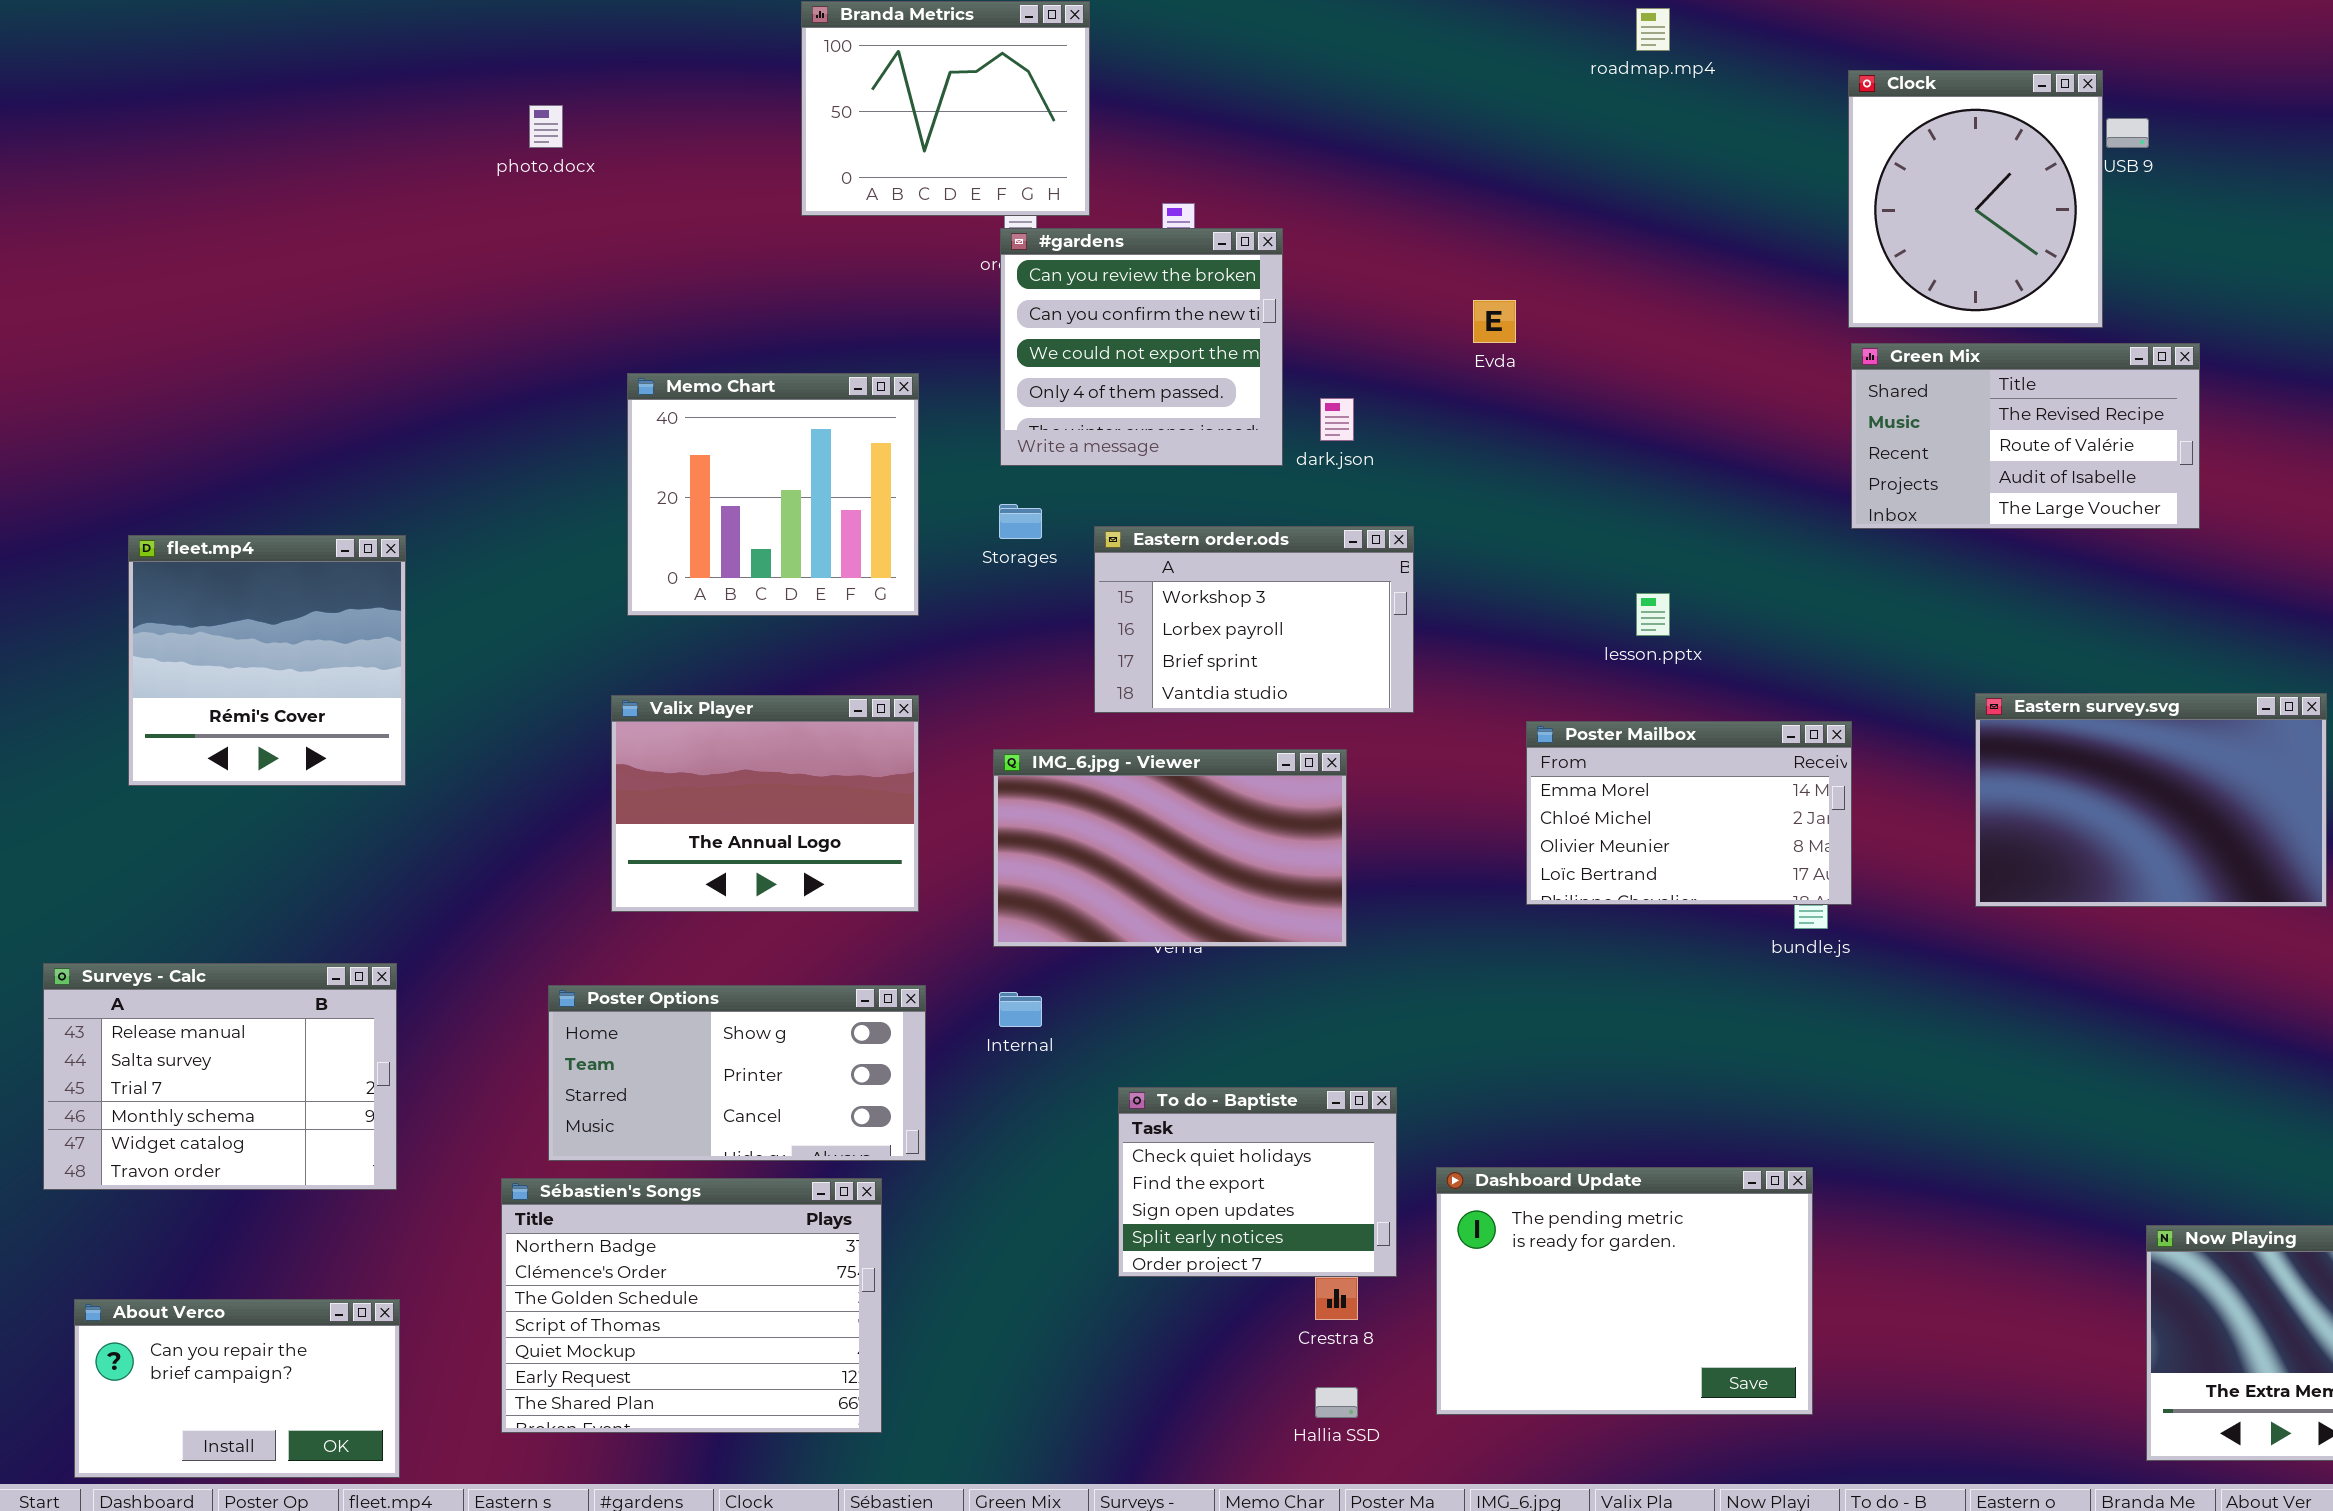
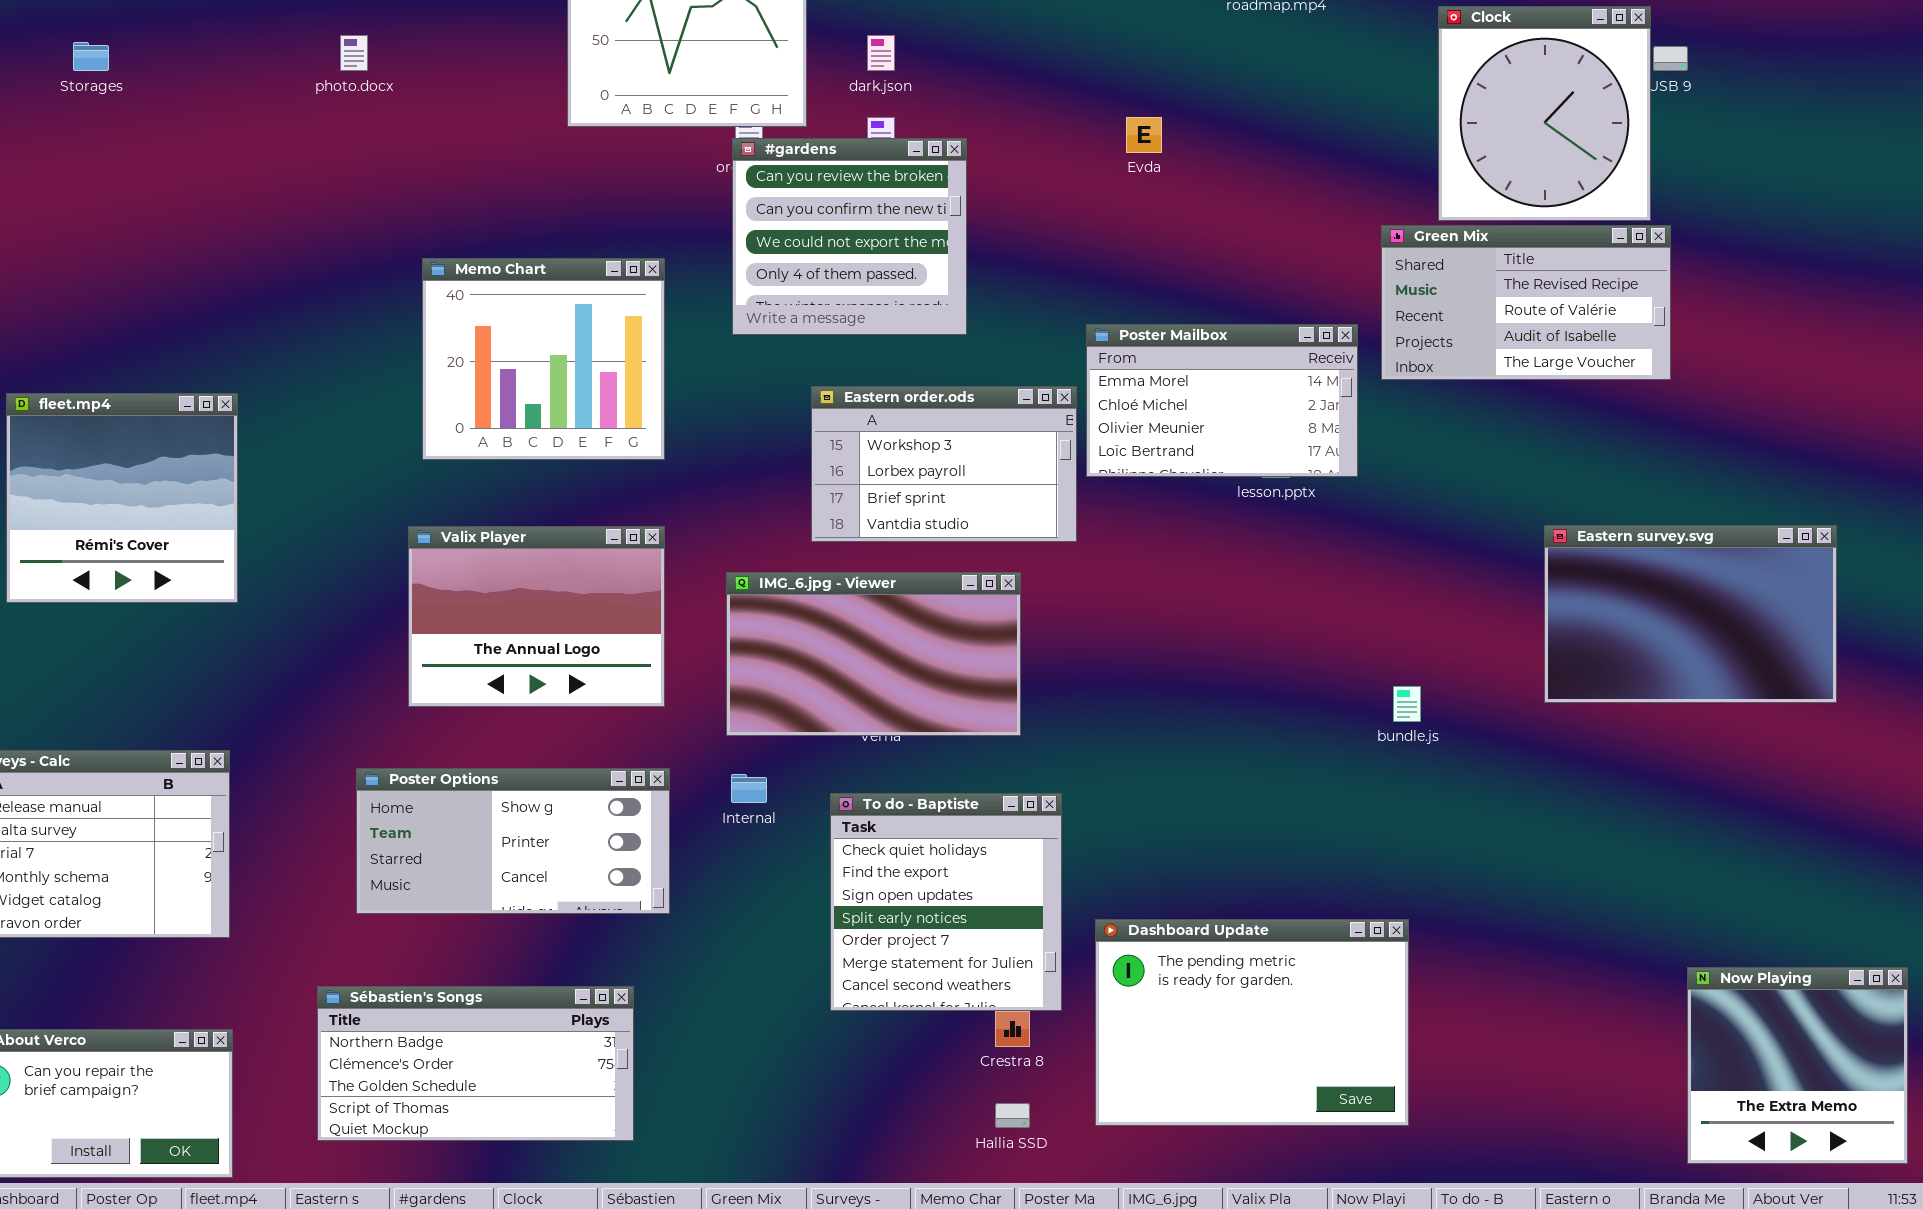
Evda: [1473,300,1516,343] -> [1126,117,1162,153], moved
Green Mix: [1851,343,2200,529] -> [1381,225,1671,380], moved
dark.json: [1320,398,1354,441] -> [867,35,895,71], moved
Storages: [999,504,1042,539] -> [73,42,109,71], moved
Poster Mailbox: [1526,721,1852,905] -> [1086,324,1358,477], moved
To do - Baptiste: [1118,1087,1397,1277] -> [830,793,1062,1011], resized
Sébastien's Songs: [501,1178,882,1433] -> [317,986,634,1141], resized

